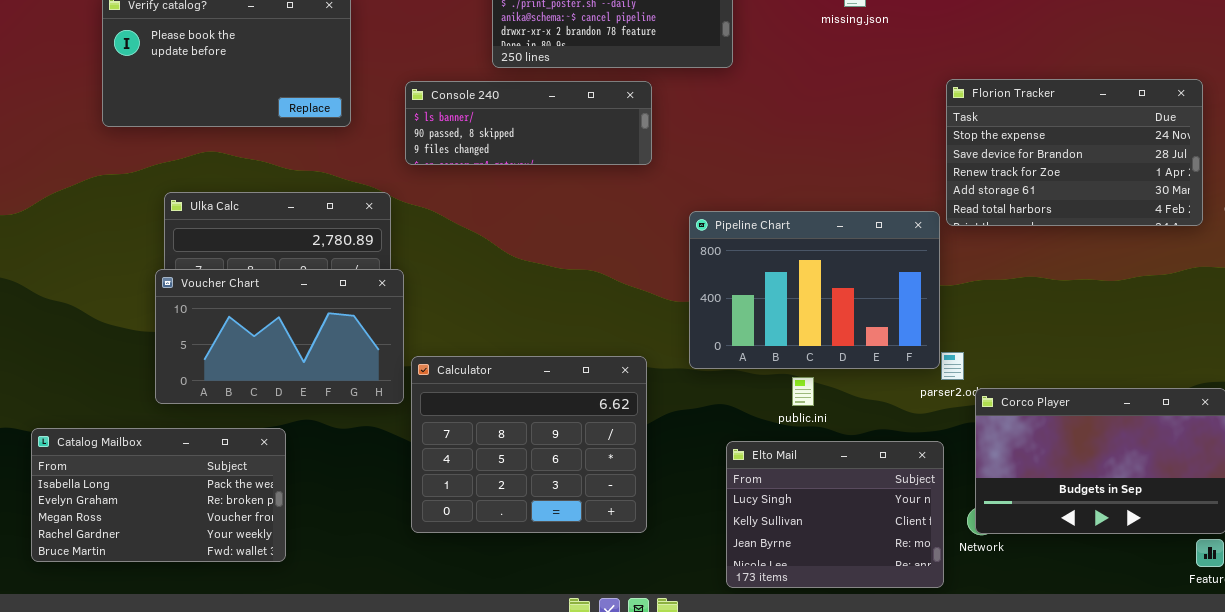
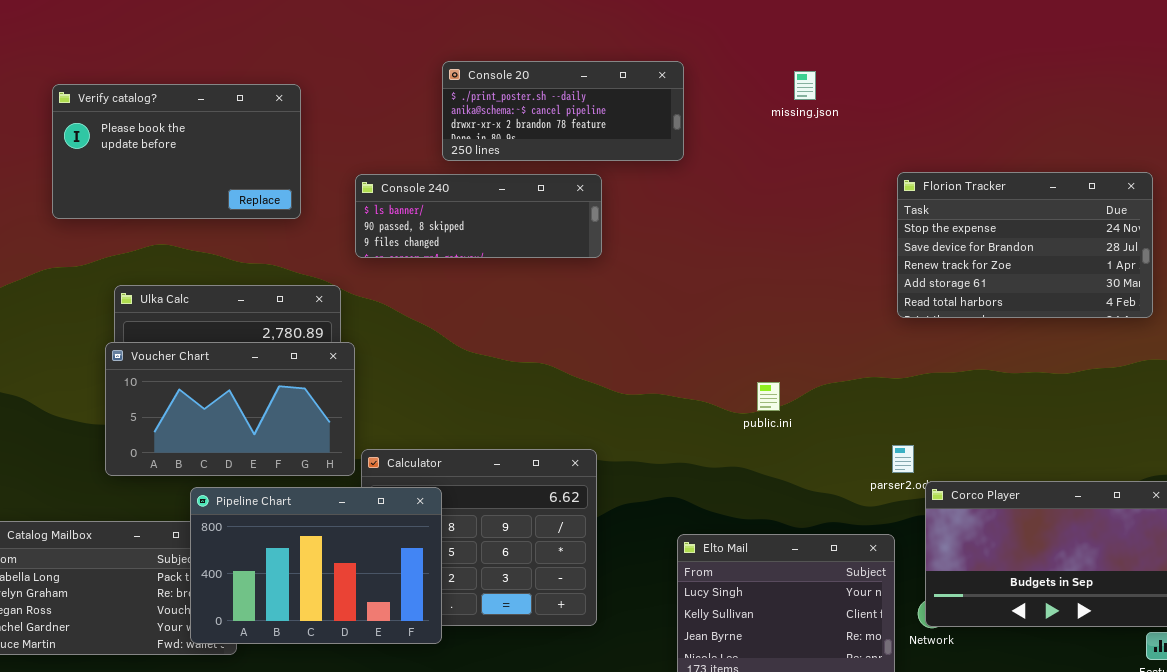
Pipeline Chart: [689,211,940,369] -> [190,487,442,644], moved
Voucher Chart: [155,269,404,404] -> [105,342,355,476], moved
public.ini: [792,377,814,406] -> [757,382,780,411], moved

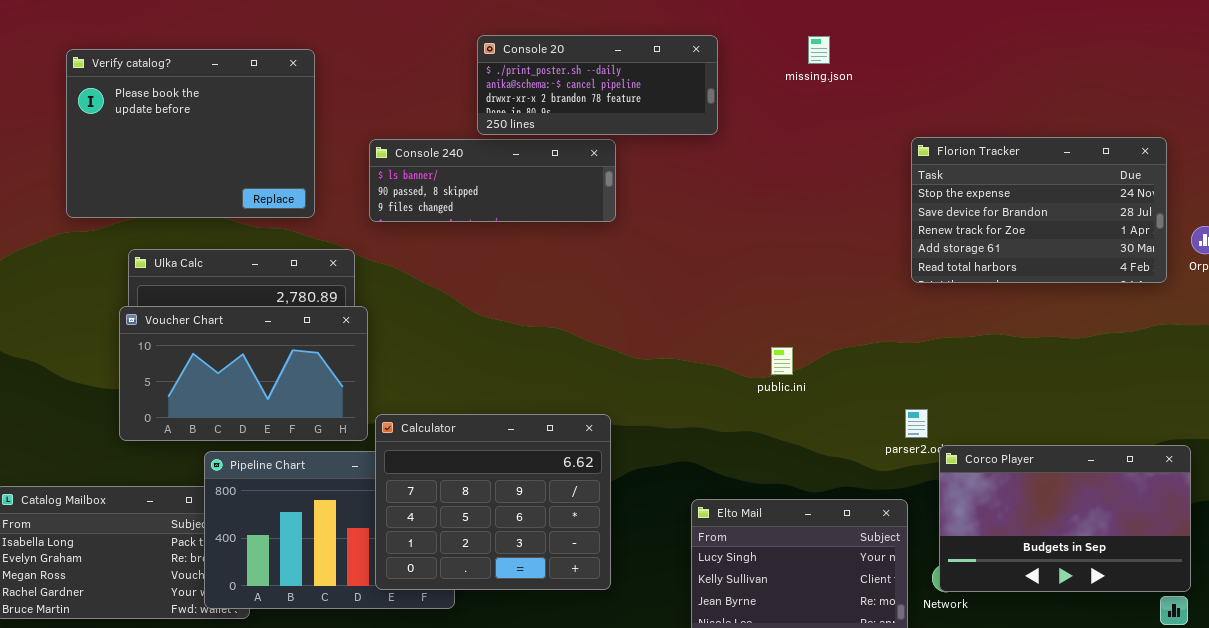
Console 20: [442,61,684,161] -> [477,35,718,135], moved
Verify catalog?: [52,84,301,219] -> [66,49,315,218], resized
Calculator: [361,449,597,626] -> [375,414,611,590], raised

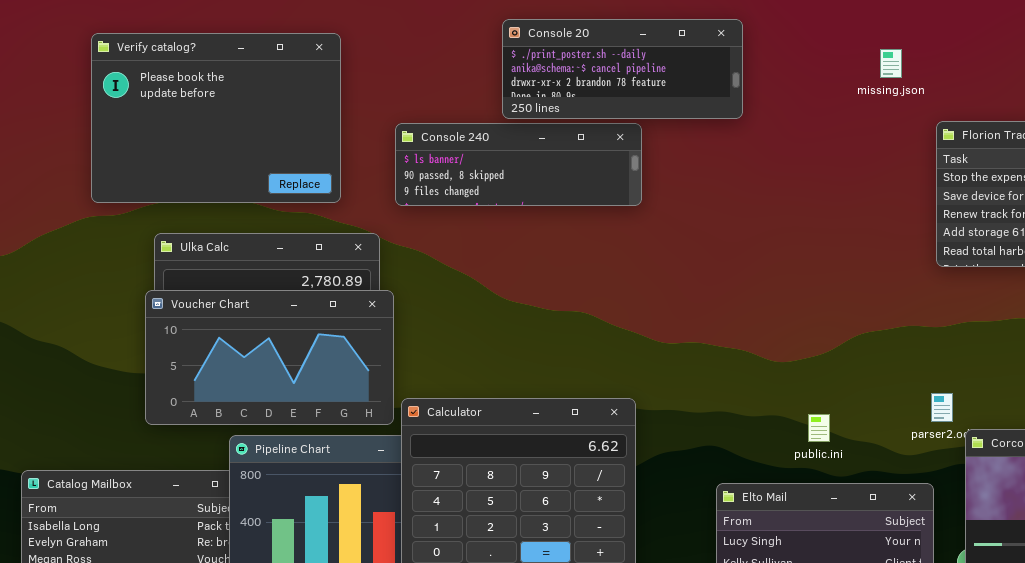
missing.json: [808,36,830,64] -> [880,49,902,78], moved
public.ini: [771,347,793,375] -> [808,414,830,442], moved

